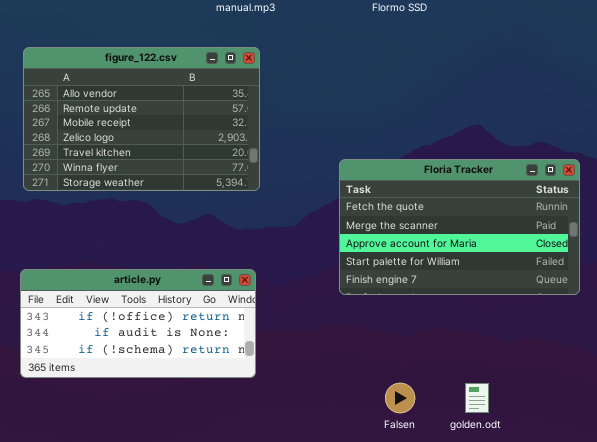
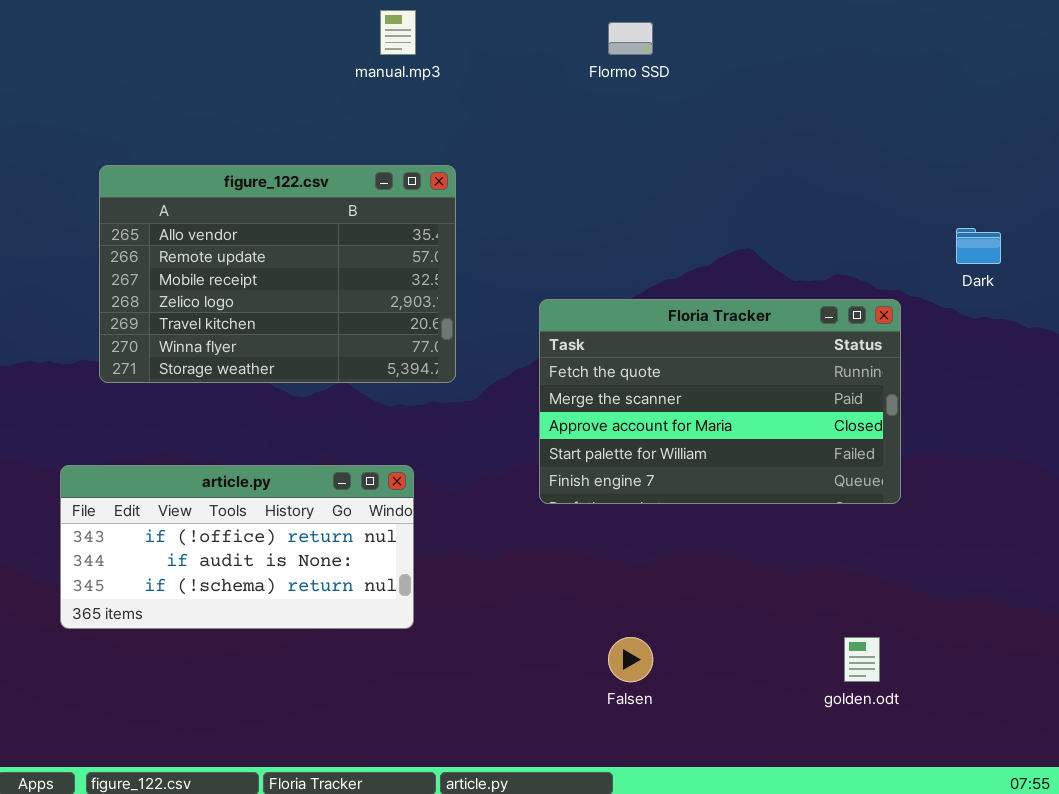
figure_122.csv: [23,47,260,191] -> [99,165,456,383], moved
golden.odt: [465,383,489,413] -> [844,637,880,682], moved

